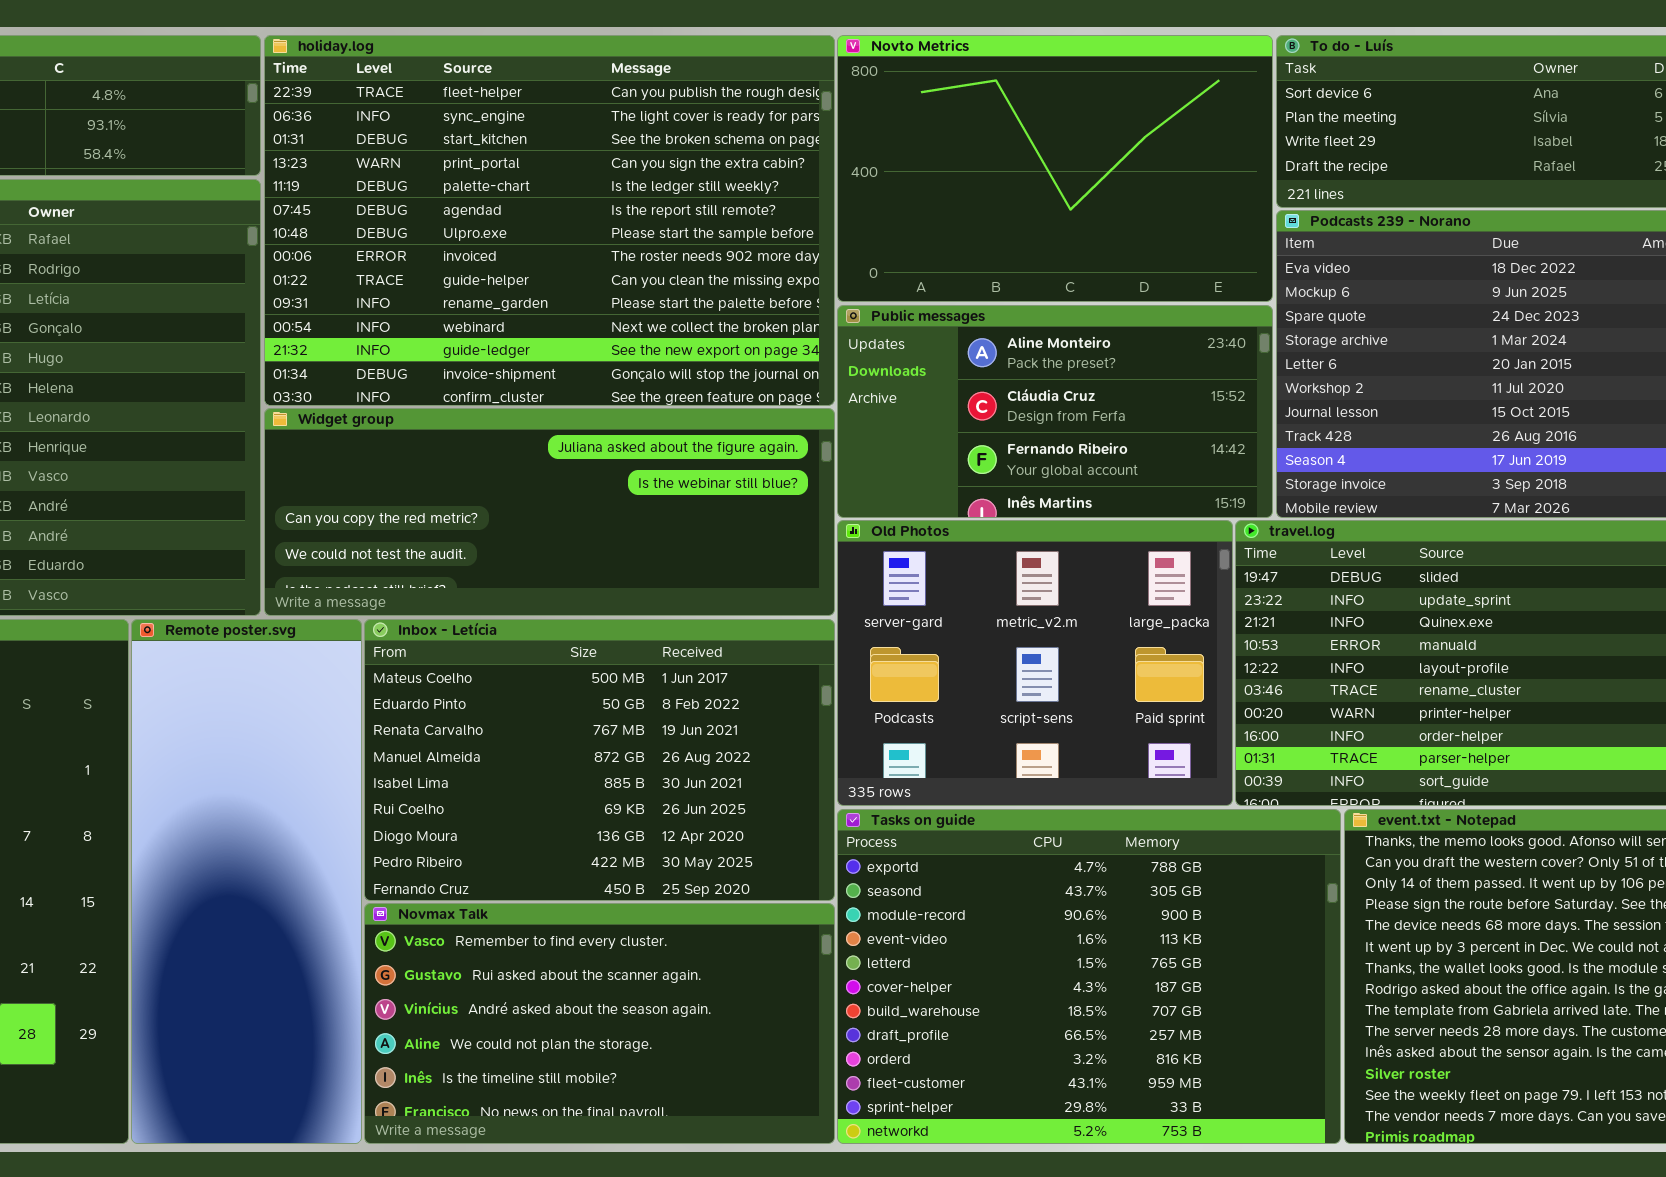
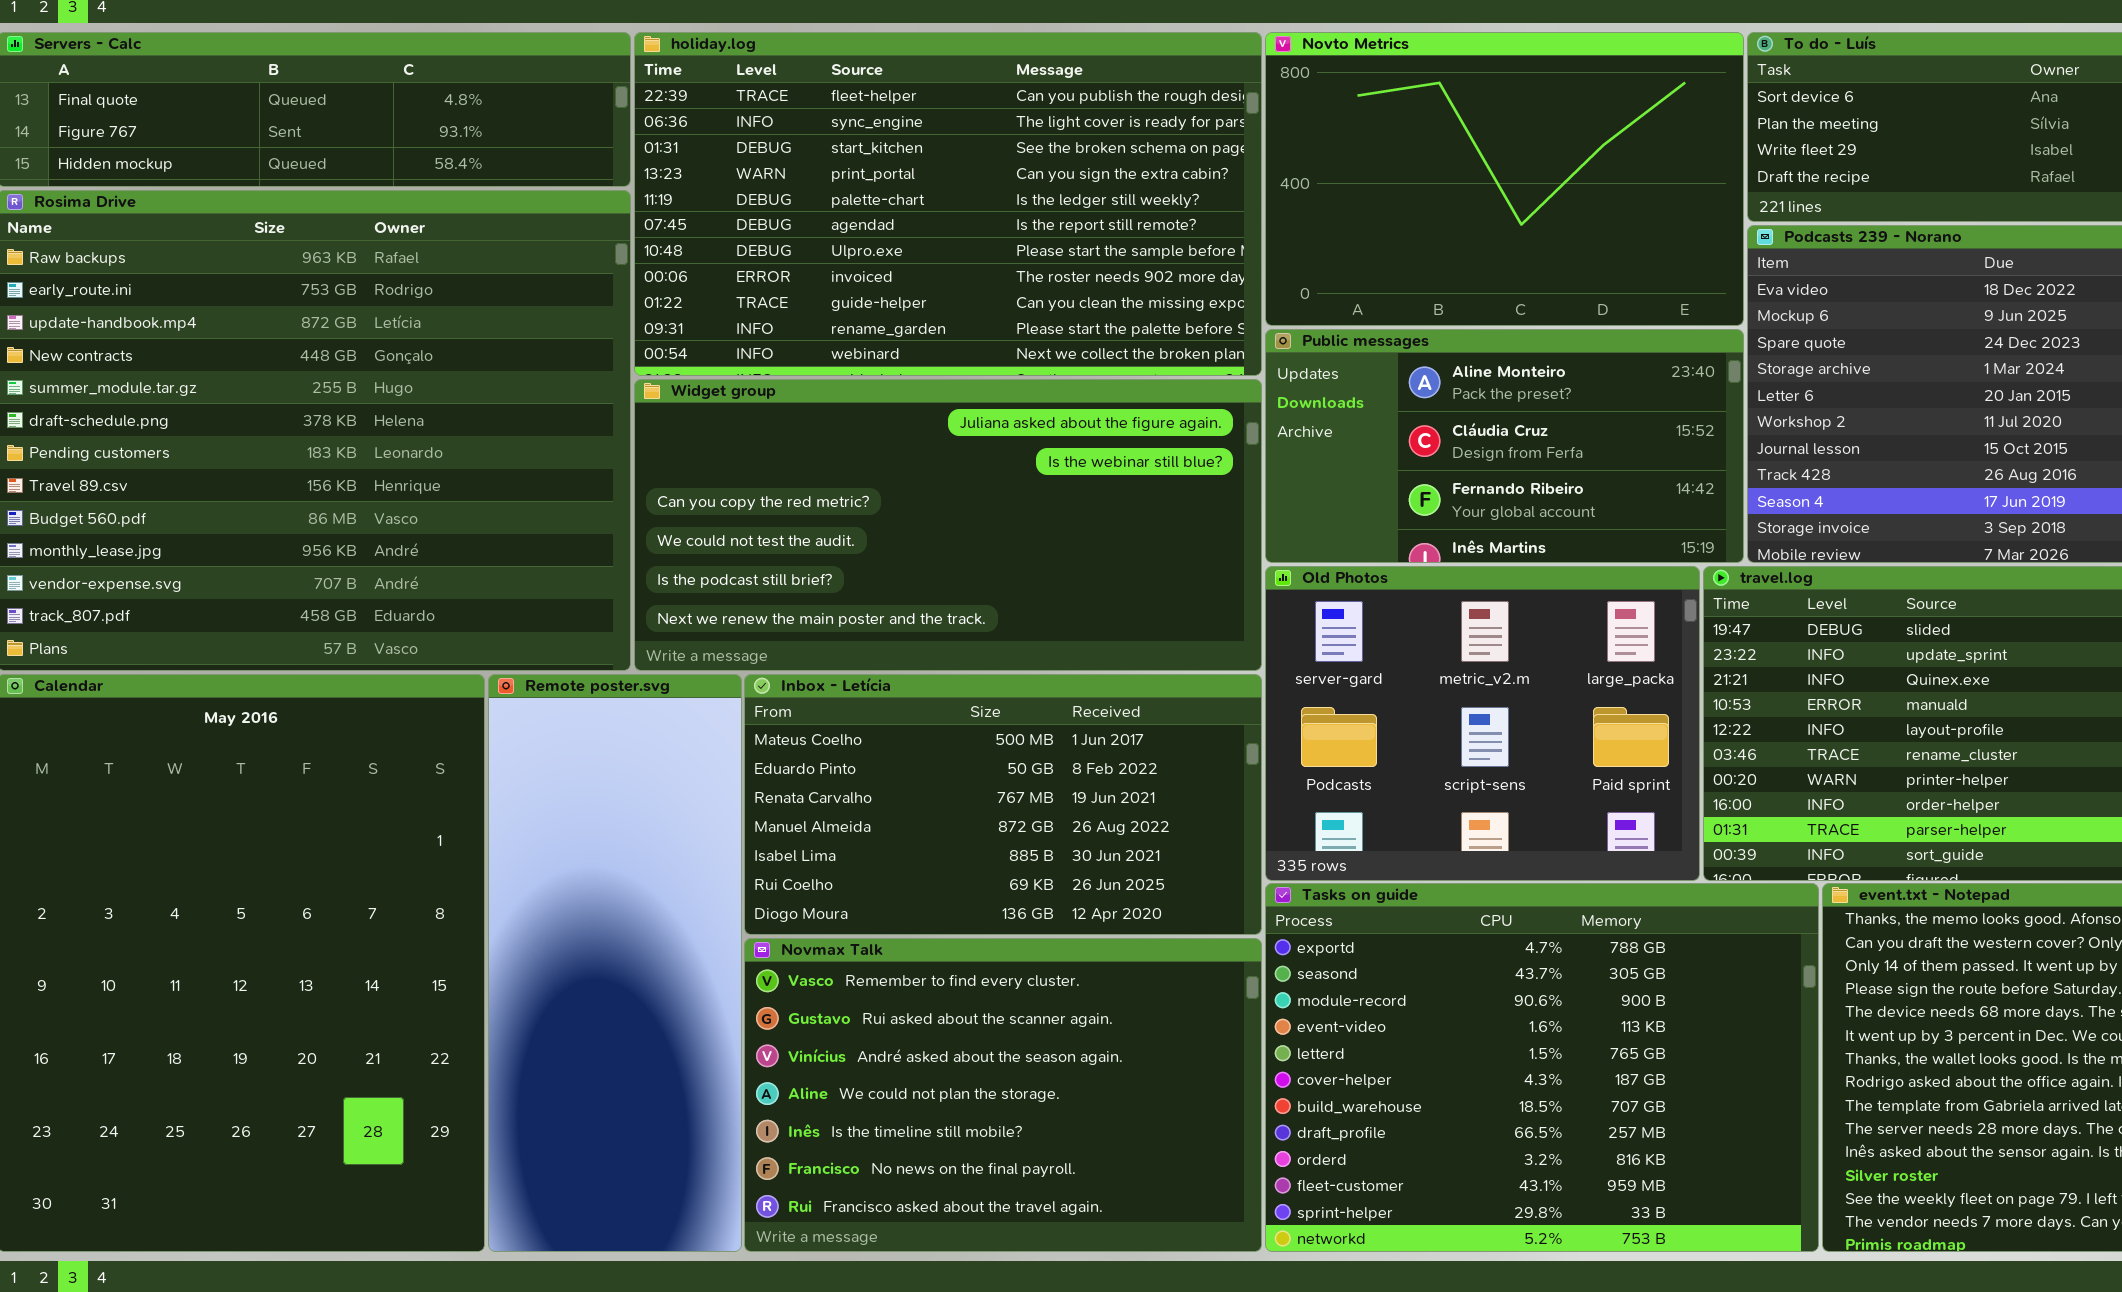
holiday.log: [264,35,835,406] -> [634,32,1262,376], resized
Widget group: [264,408,835,616] -> [634,379,1262,671], resized
Inbox - Letícia: [364,619,835,901] -> [744,674,1262,935], resized
Novmax Talk: [364,903,835,1144] -> [744,938,1262,1252], resized

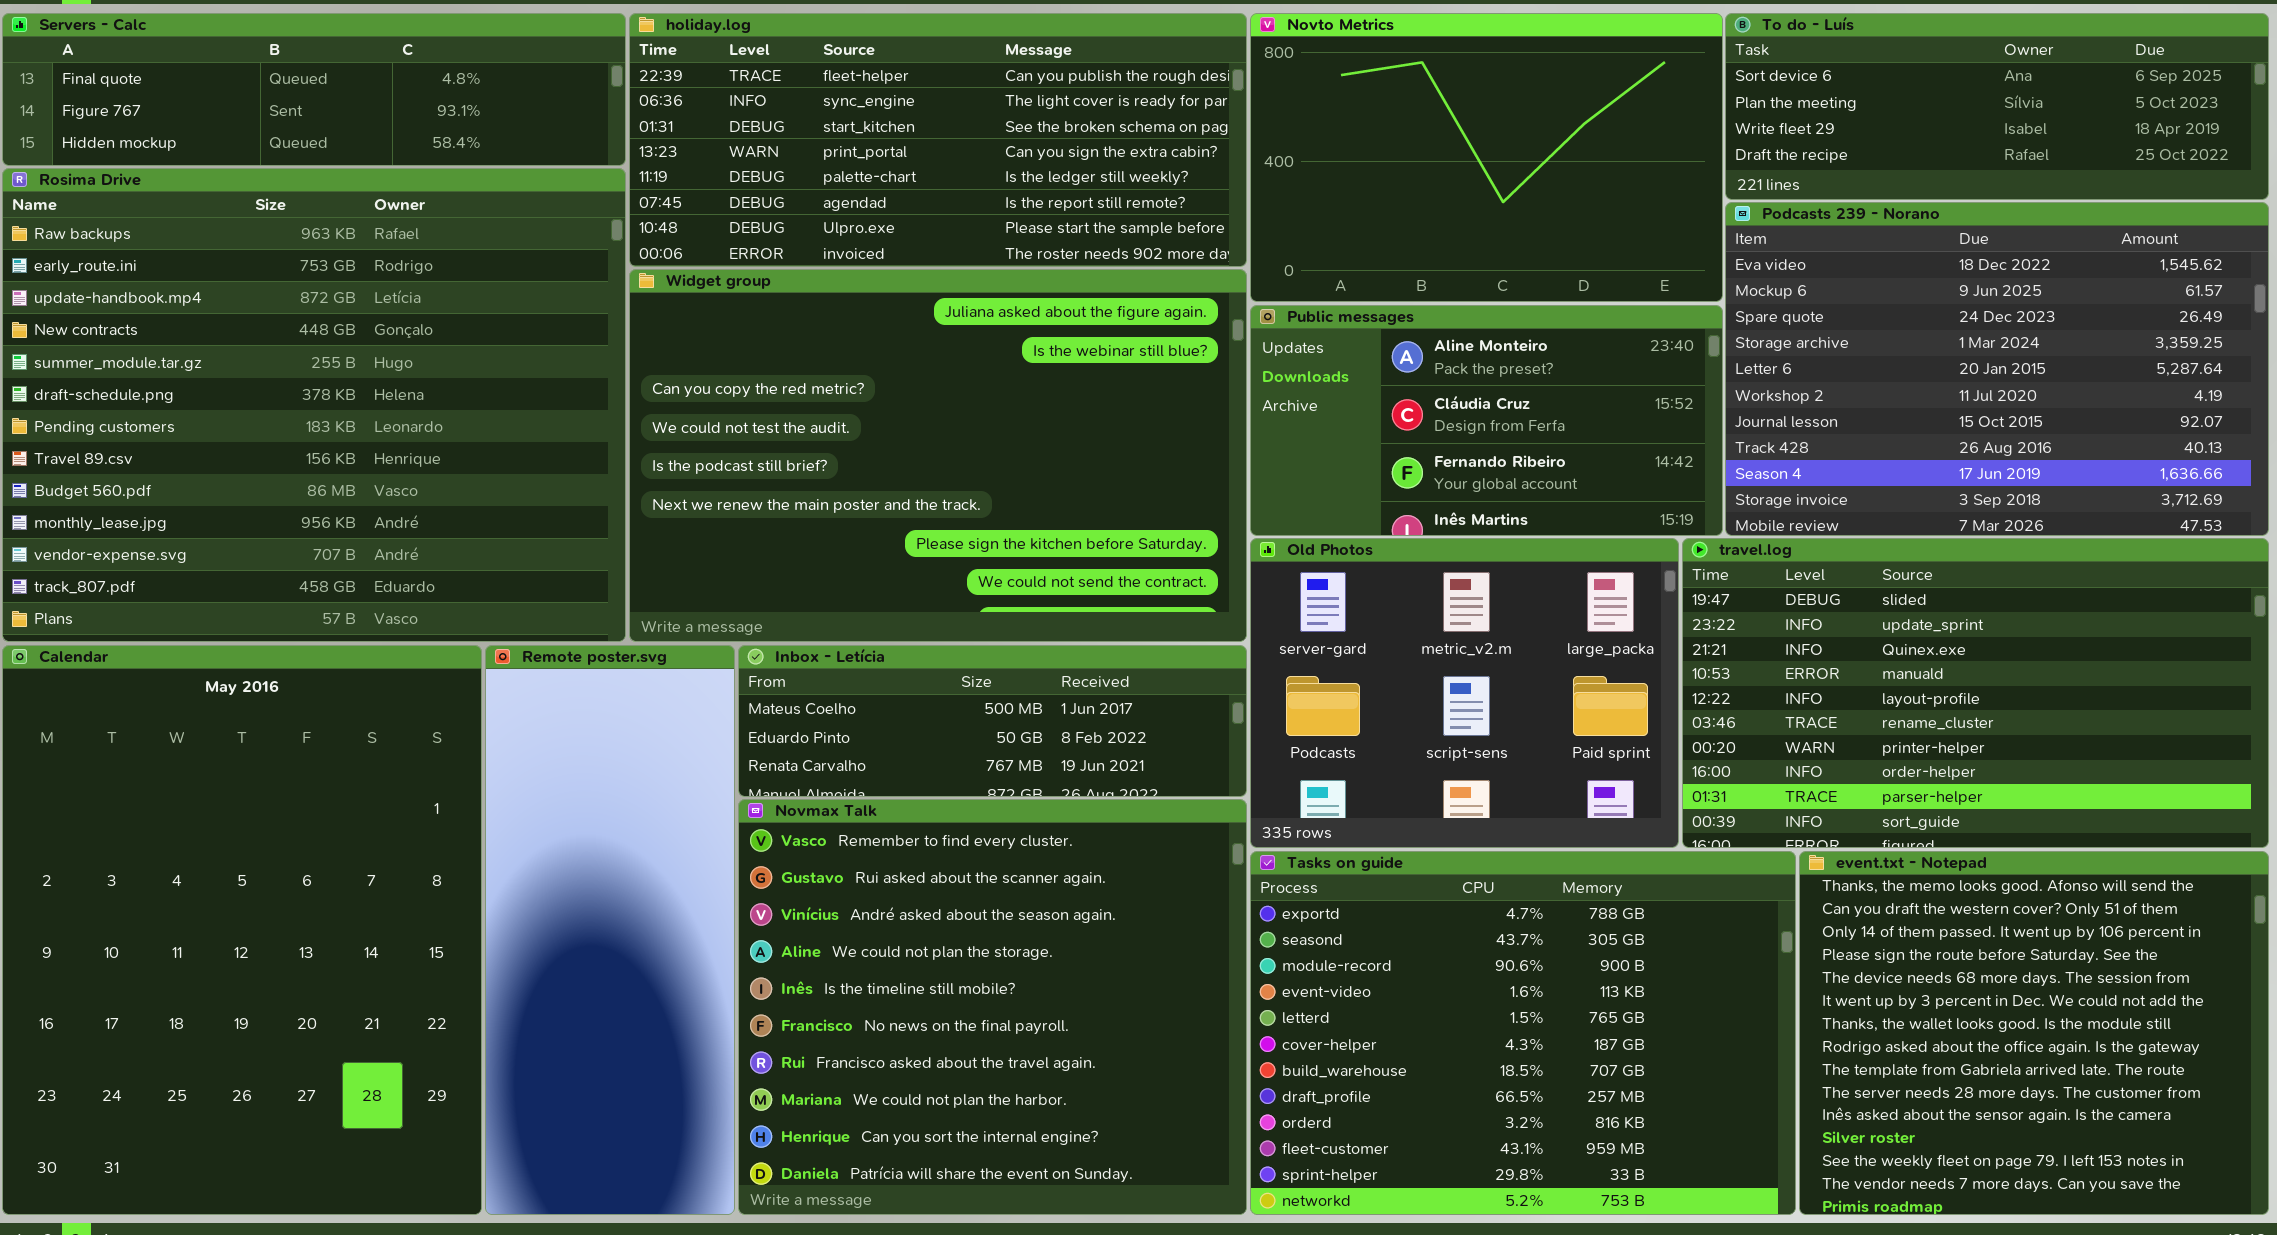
holiday.log: [634,32,1262,376] -> [629,13,1247,267], resized
Widget group: [634,379,1262,671] -> [629,269,1247,642], resized
Inbox - Letícia: [744,674,1262,935] -> [738,645,1247,797], resized
Novmax Talk: [744,938,1262,1252] -> [738,799,1247,1215], resized

